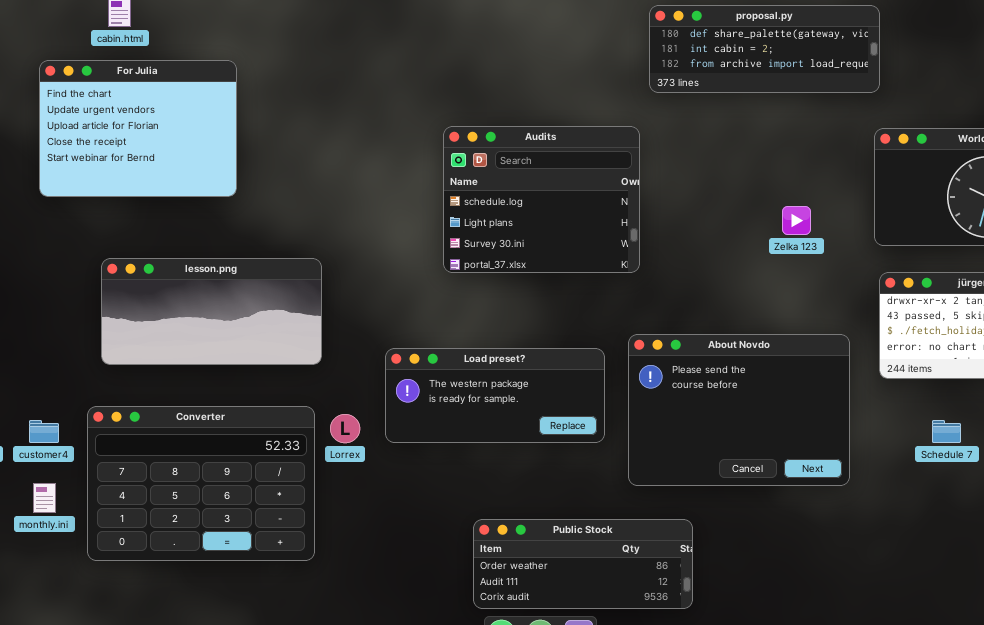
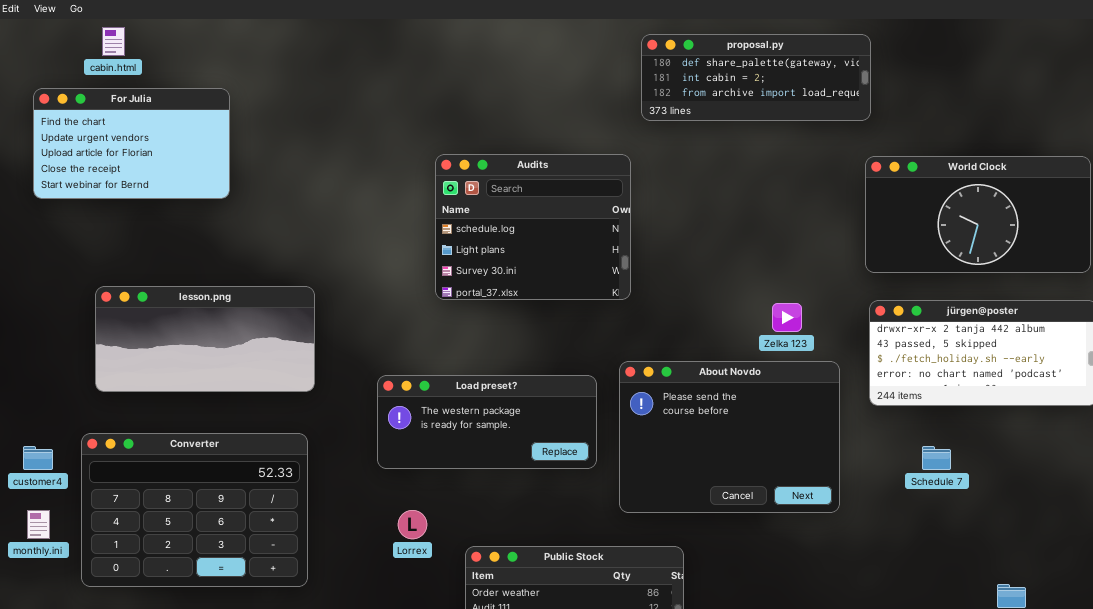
For Julia: [39,60,237,197] -> [33,88,230,199], resized
Zelka 123: [782,206,811,235] -> [772,303,802,332], moved
Lorrex: [330,414,360,443] -> [398,510,427,539], moved

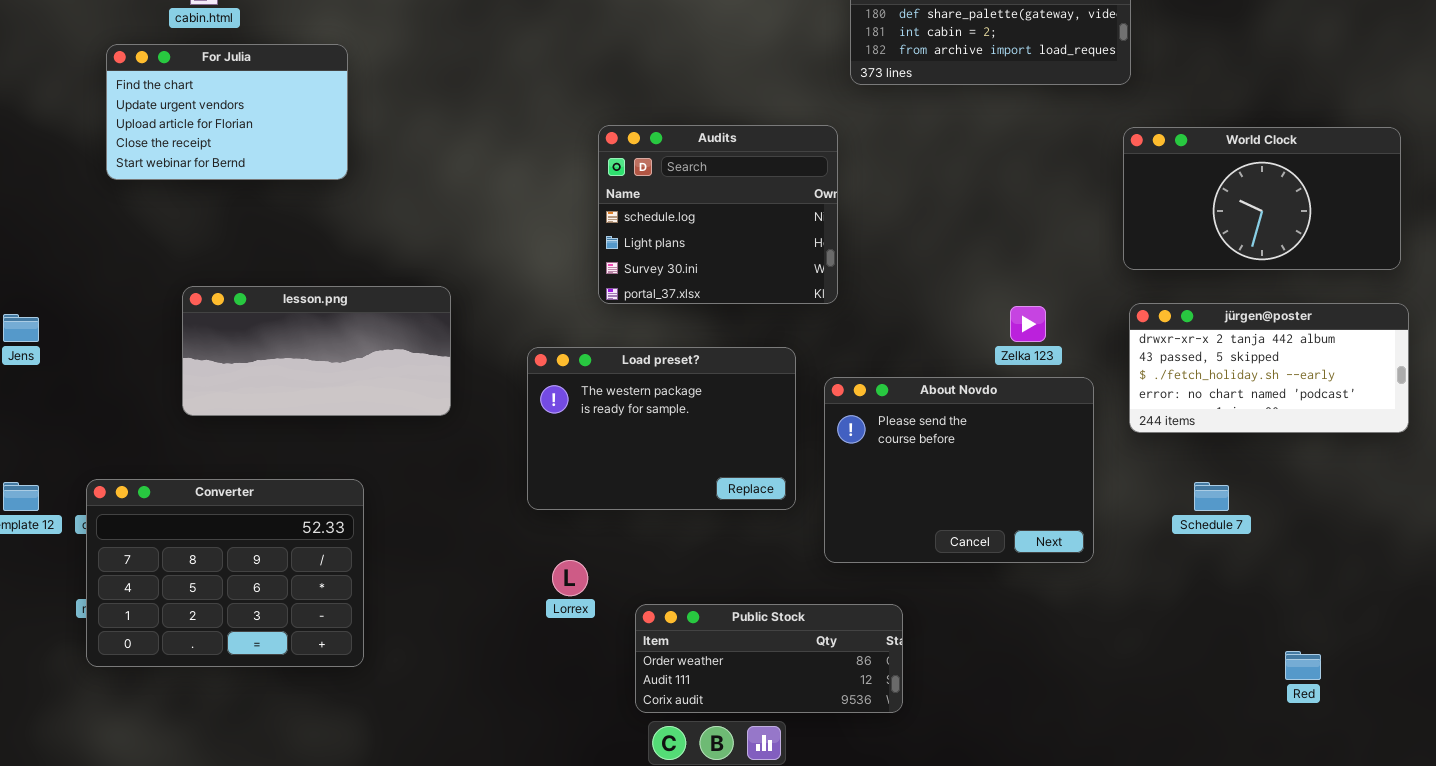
Load preset?: [377,375,597,469] -> [527,347,796,510], resized
Converter: [81,433,308,587] -> [86,479,364,667], moved

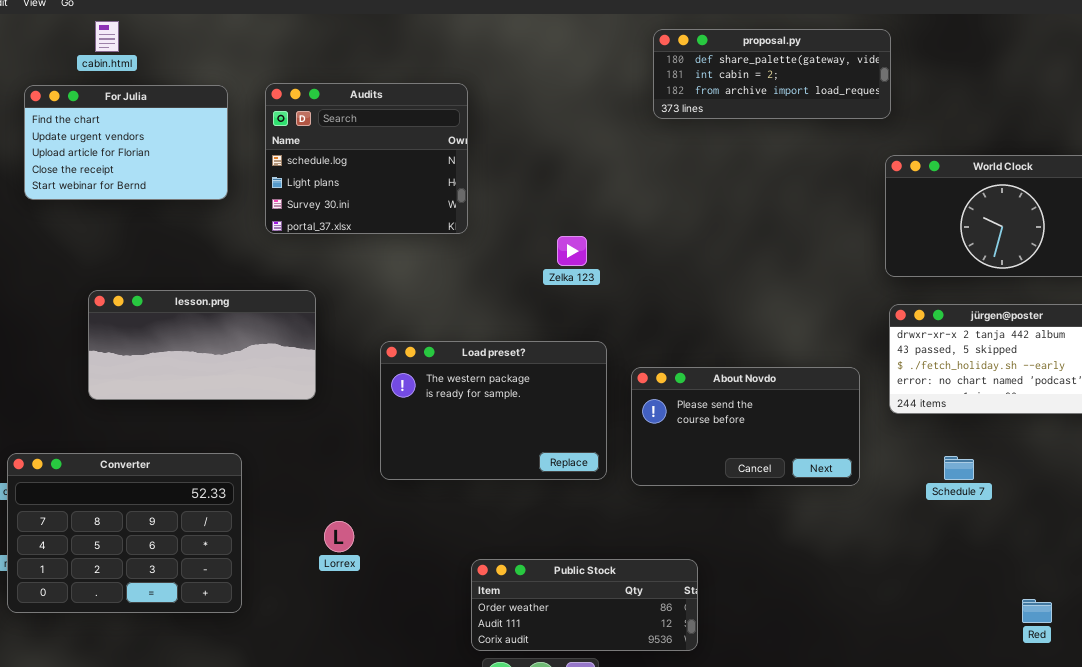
Audits: [598,125,838,304] -> [265,83,468,234], moved
Zelka 123: [1010,306,1046,342] -> [557,236,587,266], moved
About Novdo: [824,377,1094,563] -> [631,367,860,486], resized
Lorrex: [552,560,588,596] -> [324,521,354,552], moved

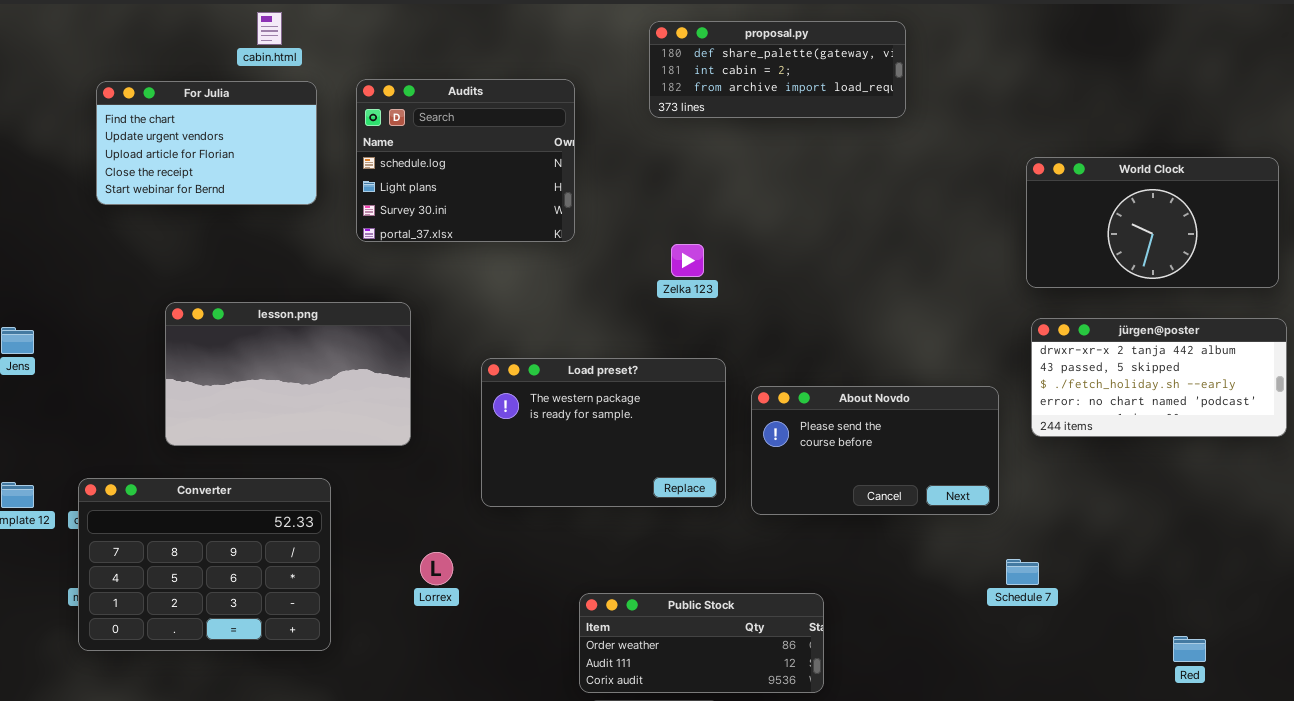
cabin.html: [95,21,119,52] -> [257,12,282,45], moved
proposal.py: [653,29,891,119] -> [649,21,906,118], moved
lesson.png: [88,290,316,400] -> [165,302,411,446], resized
Schedule 7: [944,456,974,480] -> [1006,559,1039,585], moved

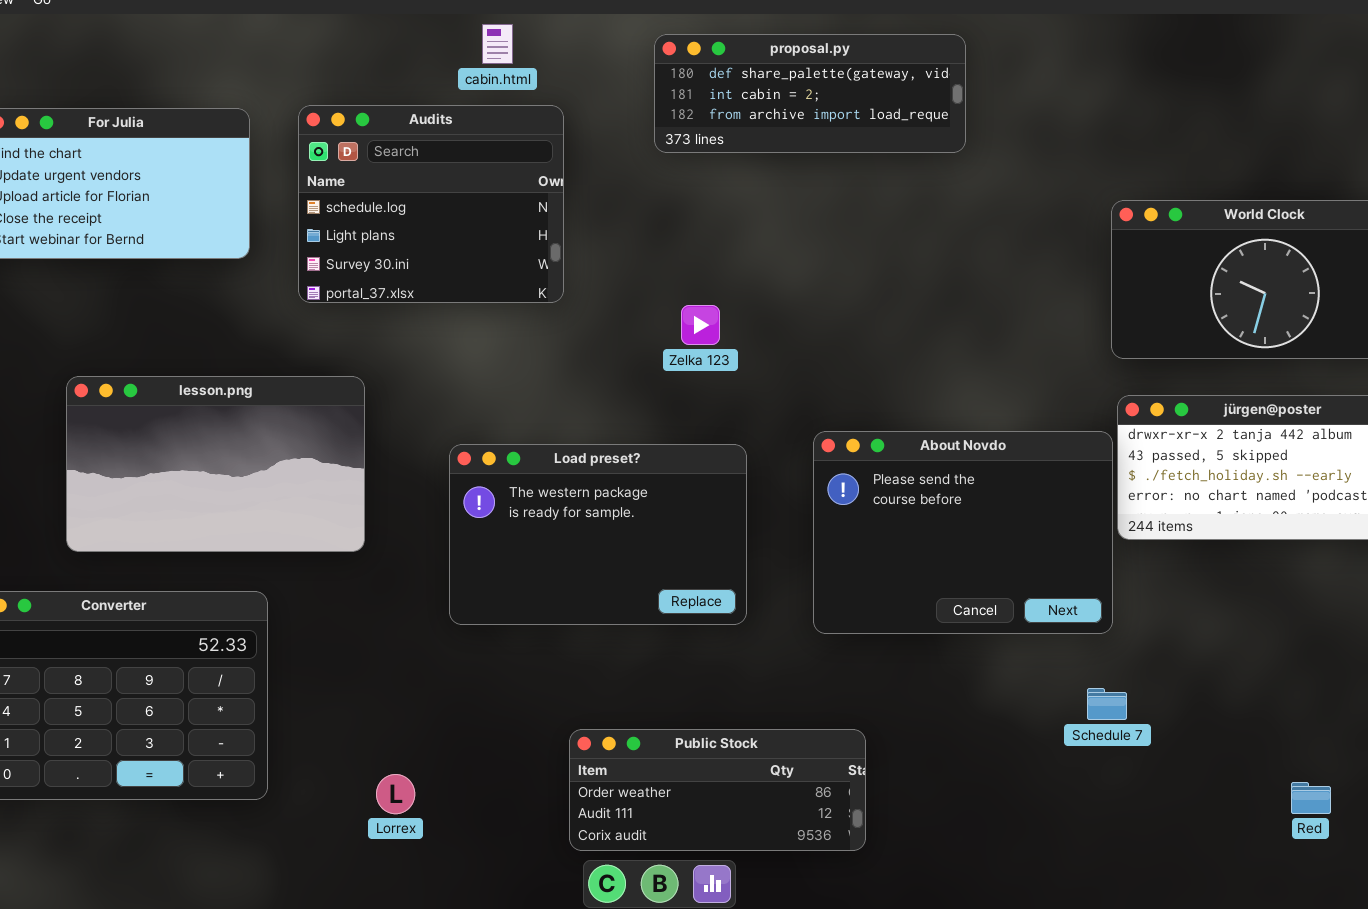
cabin.html: [257,12,282,45] -> [482,24,513,64], moved
About Novdo: [751,386,999,515] -> [813,431,1113,634], moved, resized
Lorrex: [420,552,453,585] -> [376,774,415,814], moved

